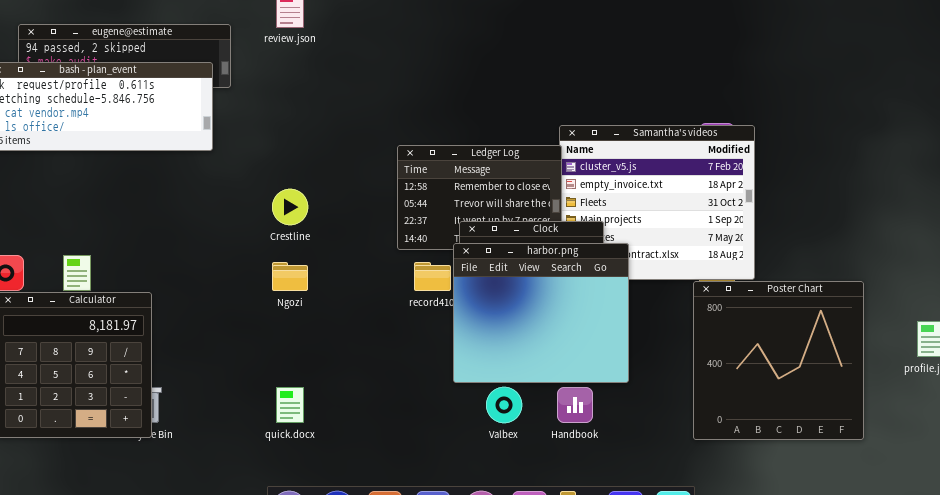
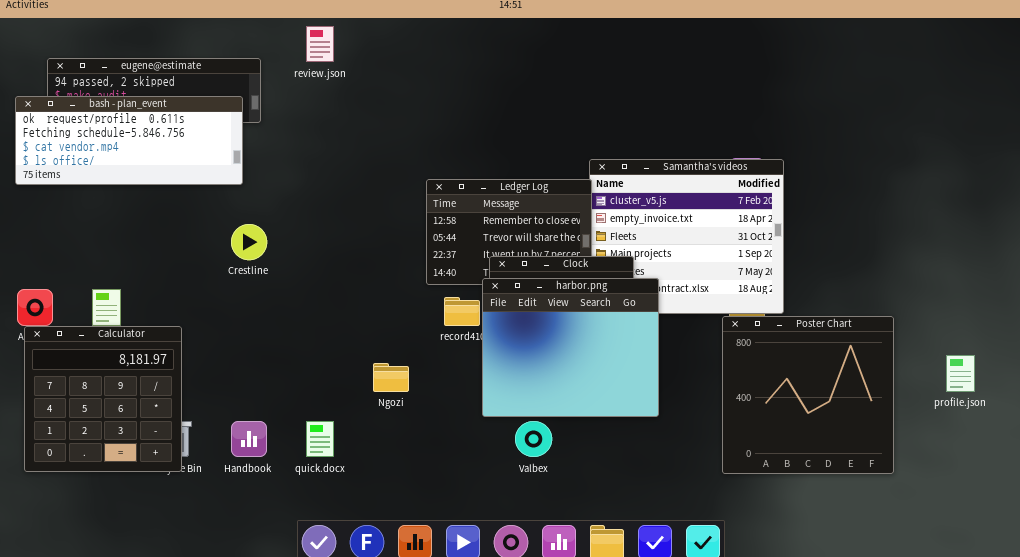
Crestline: [272,189,308,225] -> [231,224,267,260], moved
Ngozi: [272,262,308,291] -> [373,363,409,392], moved
Handbook: [557,387,593,423] -> [231,421,267,457], moved

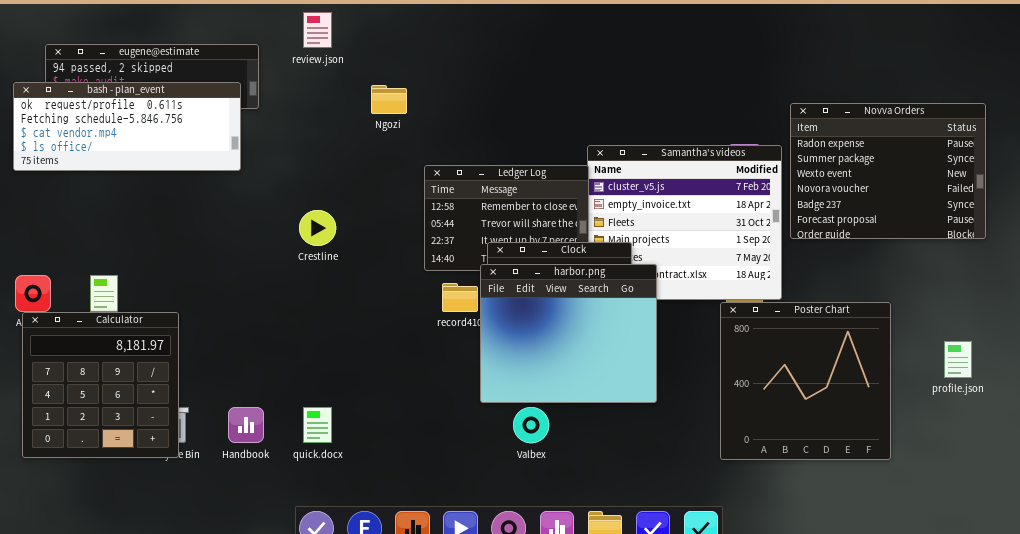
Novva Orders: none -> [790,103,986,239], opened
Crestline: [231,224,267,260] -> [299,210,336,246], moved
Ngozi: [373,363,409,392] -> [371,85,407,114], moved

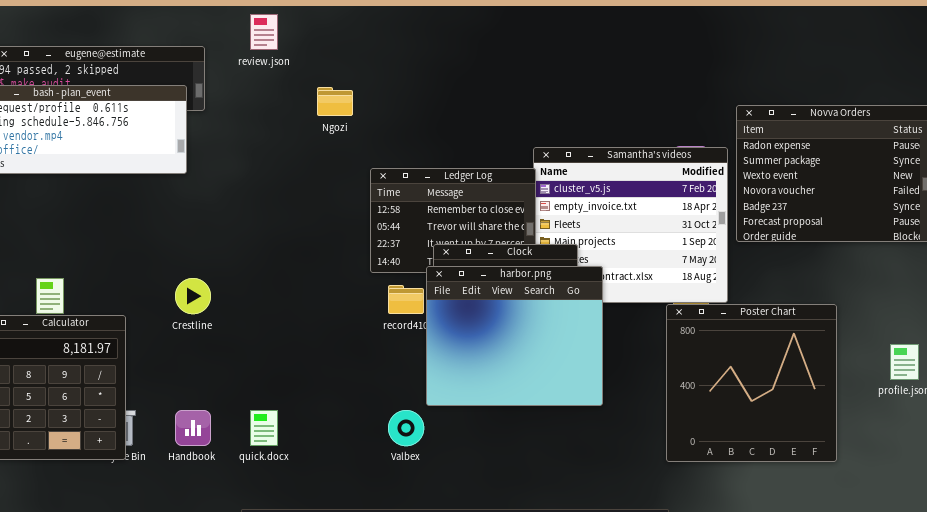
Crestline: [299,210,336,246] -> [175,278,211,314], moved
Valbex: [513,407,549,443] -> [388,410,424,446], moved

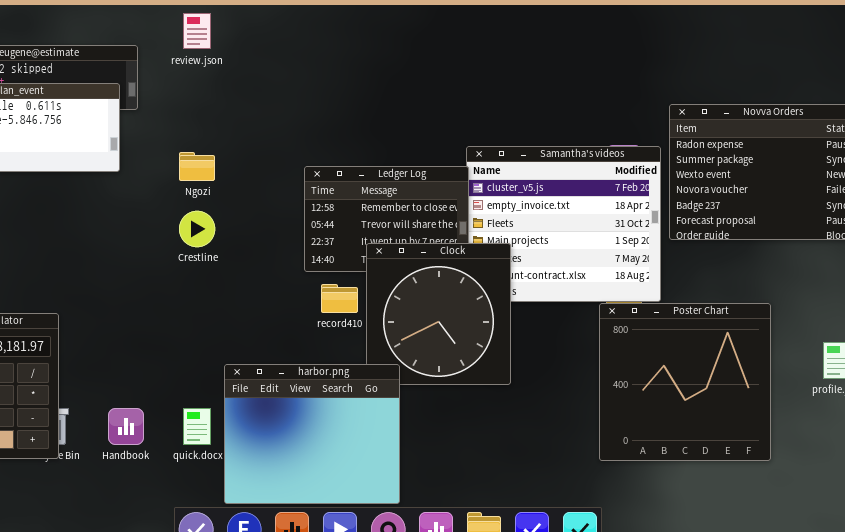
Ngozi: [317,87,353,116] -> [179,152,215,181], moved
harbor.png: [426,266,603,406] -> [224,364,400,504], moved
Crestline: [175,278,211,314] -> [179,211,215,247], moved

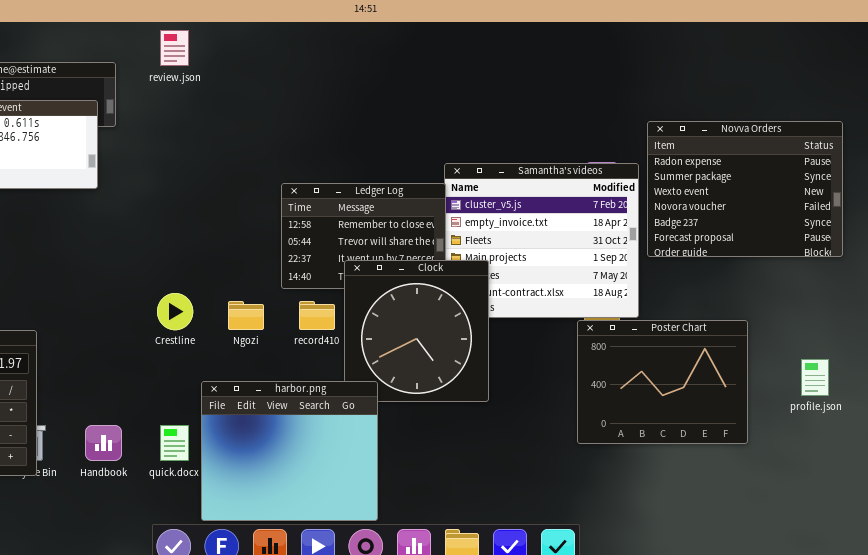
Ngozi: [179,152,215,181] -> [228,301,264,330], moved
Crestline: [179,211,215,247] -> [157,293,193,330], moved
Poster Chart: [599,303,771,461] -> [577,320,748,444], resized

